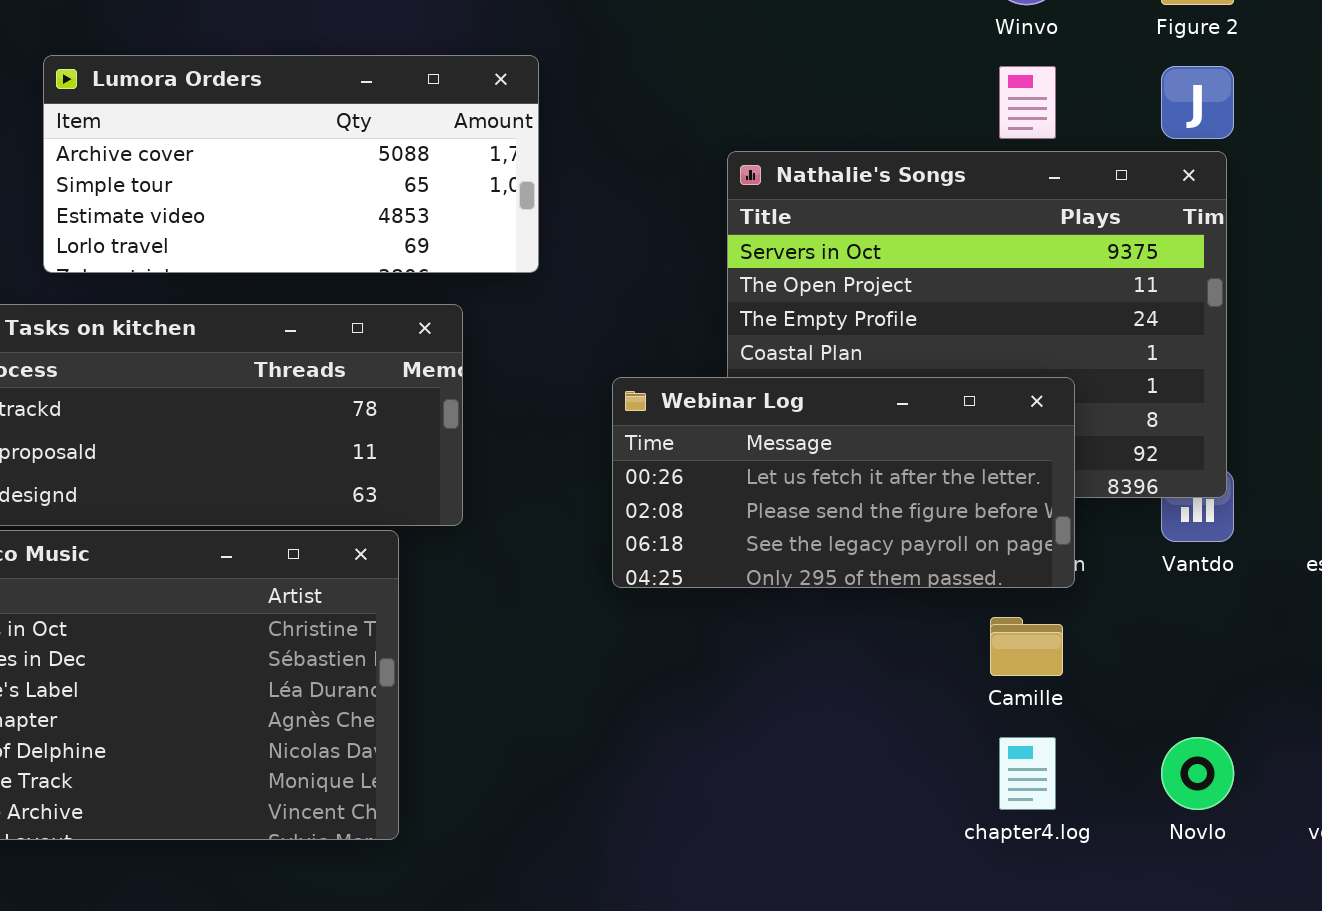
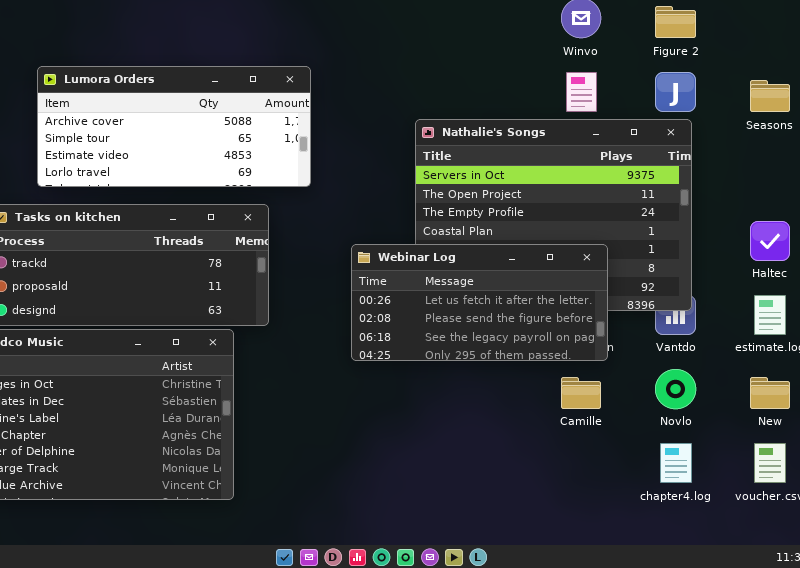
chapter4.log: [999,737,1056,810] -> [660,443,692,483], moved
Novlo: [1161,737,1234,810] -> [655,369,696,409], moved

